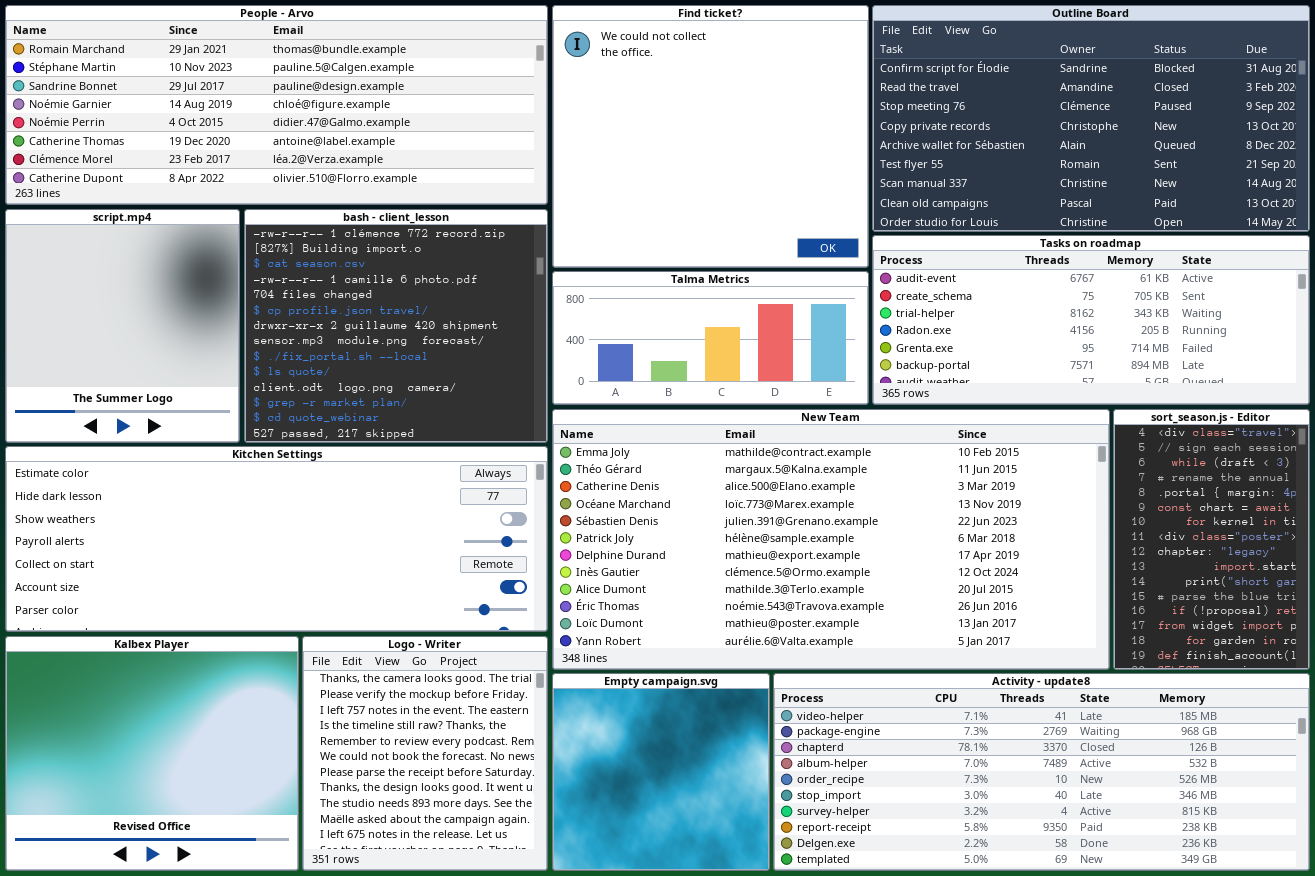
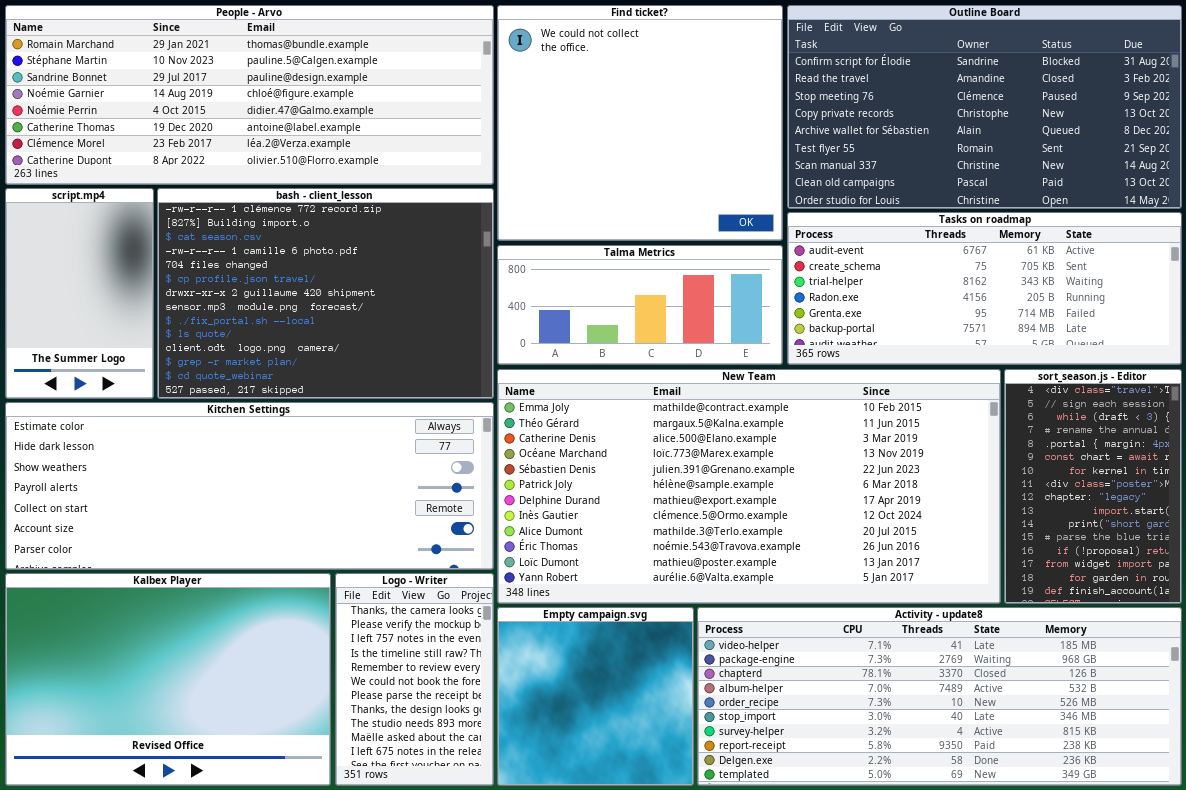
script.mp4: [5,209,240,443] -> [5,188,154,399], resized
bash - client_lesson: [244,209,548,443] -> [157,188,494,399], resized
Kalbex Player: [5,636,299,871] -> [5,573,331,786], resized
Logo - Writer: [302,636,548,871] -> [335,573,494,786], resized

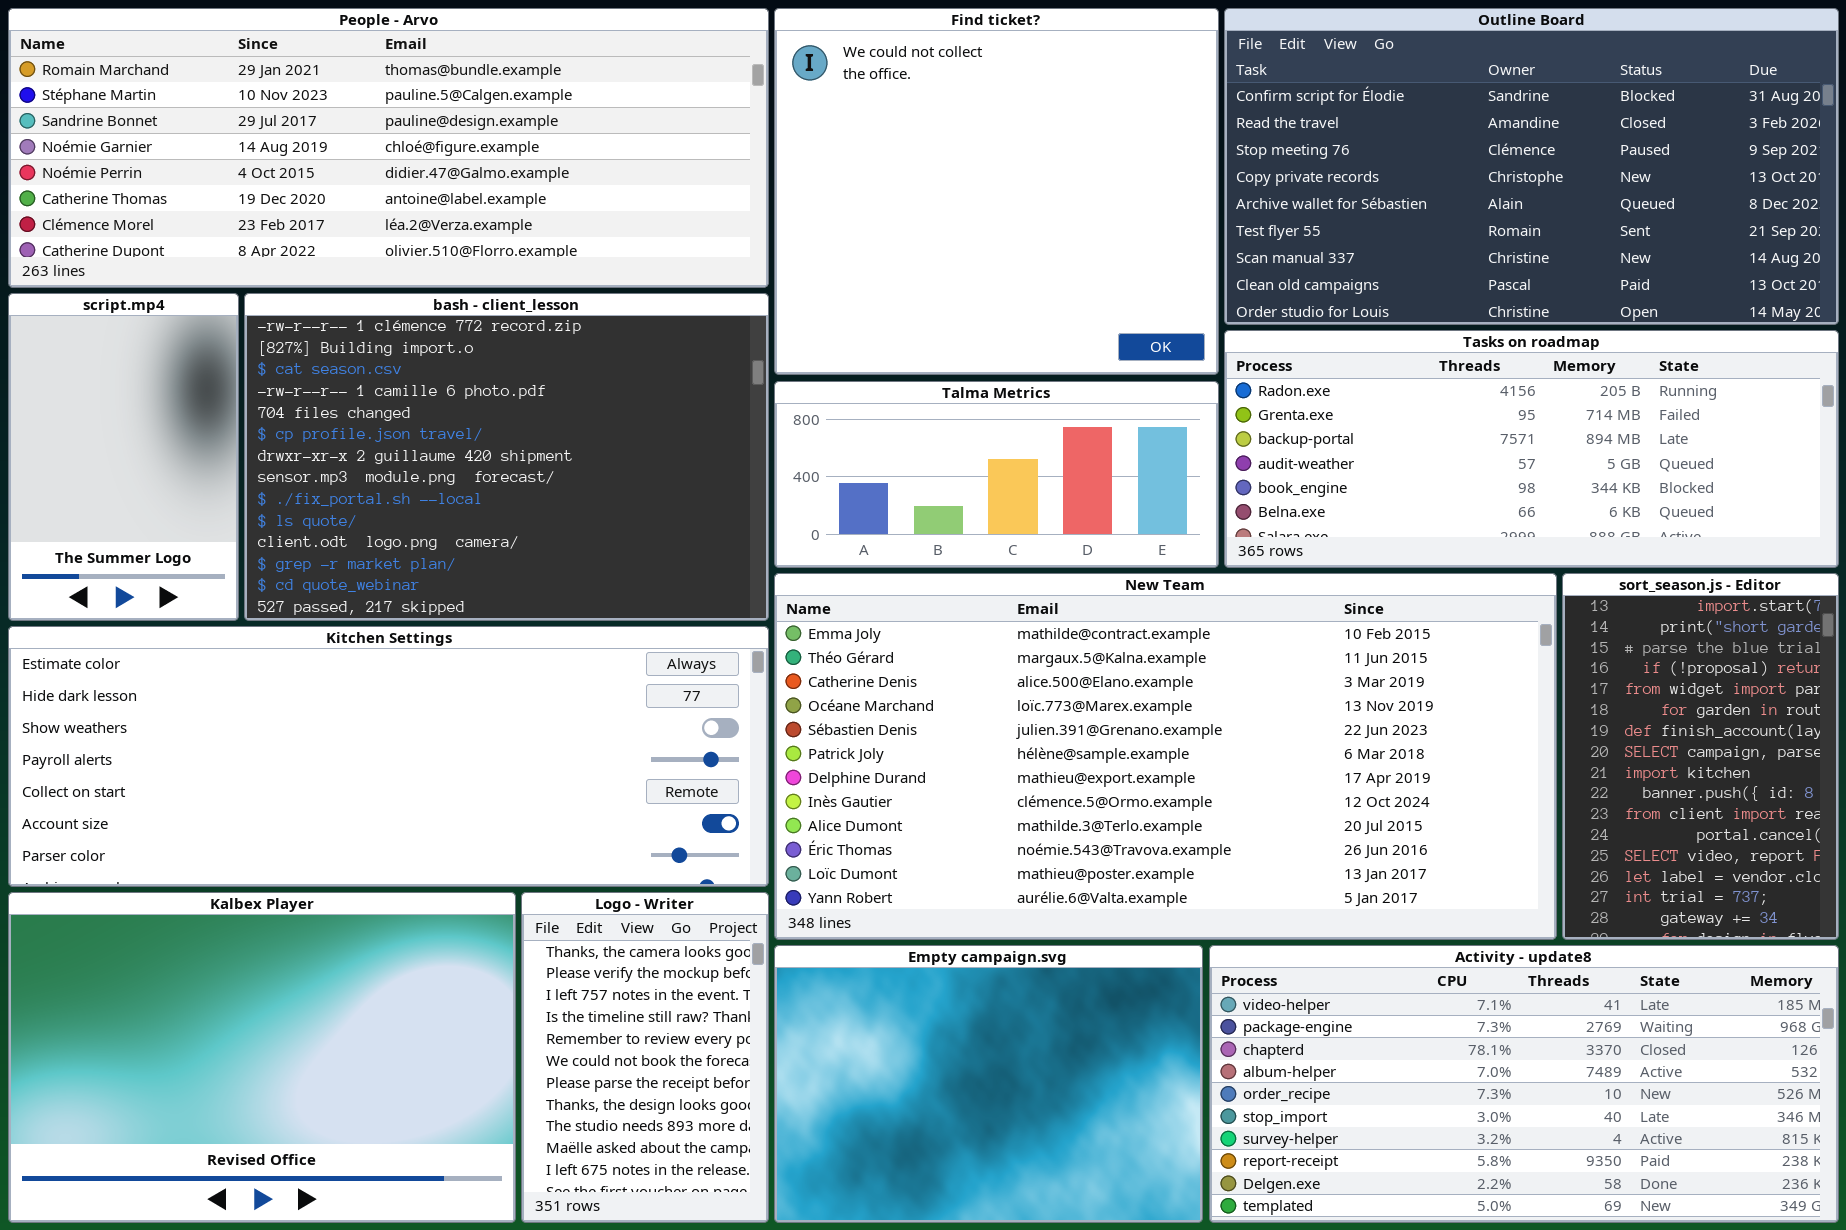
Tasks on roadmap: [787,212,1182,365] -> [1224,330,1839,568], scrolled down 3 rows
sort_season.js - Editor: [1004,369,1182,604] -> [1562,573,1839,940], scrolled down 9 rows
Empty campaign.svg: [497,607,694,786] -> [774,945,1203,1223], resized
Activity - update8: [697,607,1182,786] -> [1209,945,1839,1223], resized

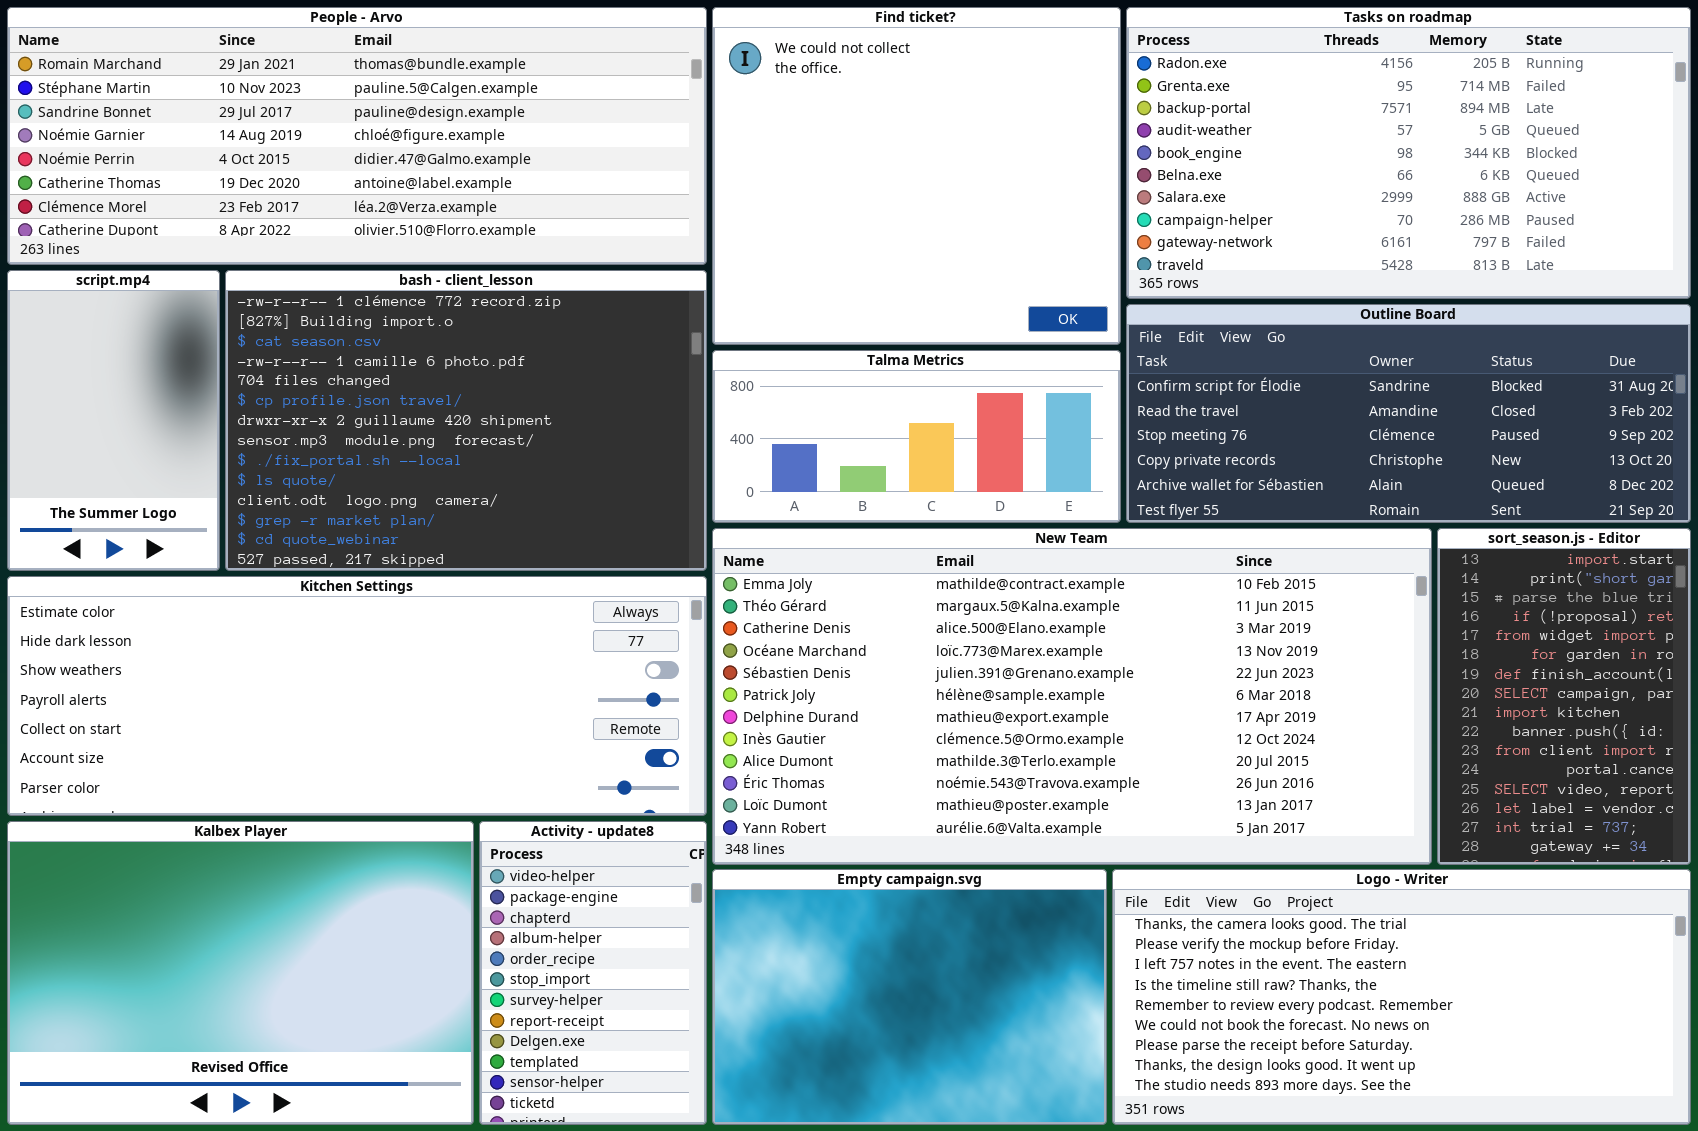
Outline Board: [1224,8,1839,325] -> [1126,304,1691,523], moved, resized
Tasks on roadmap: [1224,330,1839,568] -> [1126,7,1691,299], moved, resized
Logo - Writer: [521,892,769,1223] -> [1112,869,1691,1125], moved, resized
Activity - update8: [1209,945,1839,1223] -> [479,821,707,1125], moved, resized

